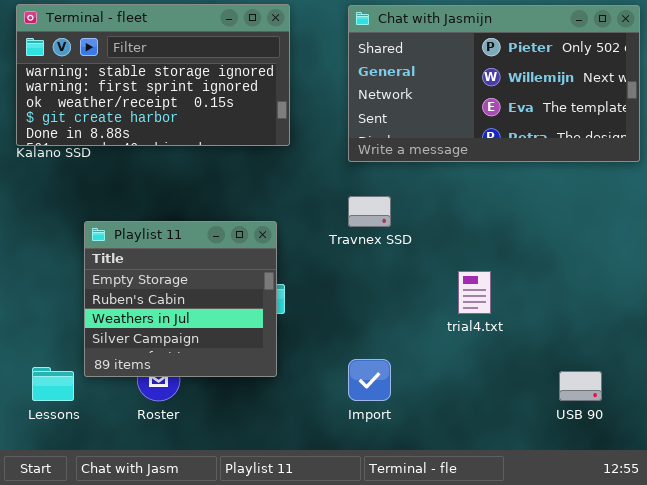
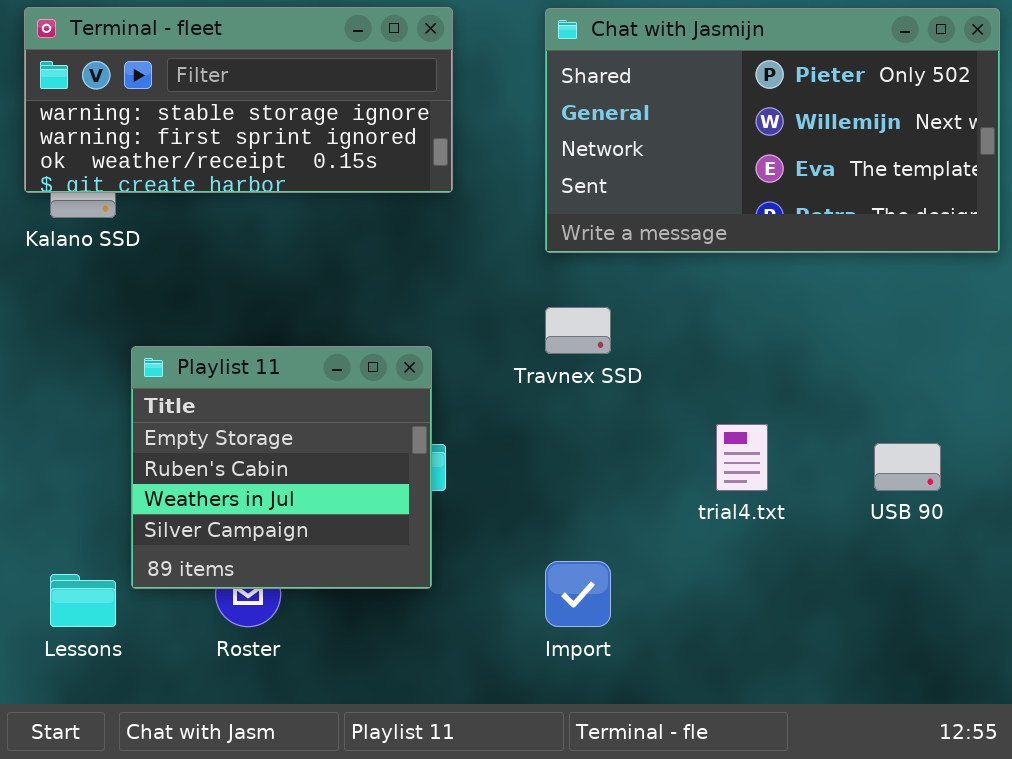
Terminal - fleet: [16,4,290,146] -> [24,7,453,193], resized
USB 90: [559,371,602,401] -> [874,443,941,491], moved

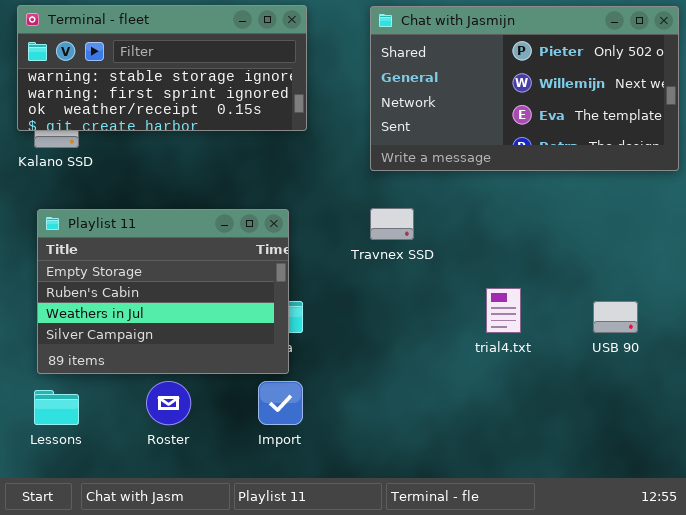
Playlist 11: [131,346,432,589] -> [37,209,289,374], moved, resized
Import: [545,561,611,627] -> [258,381,303,425], moved

